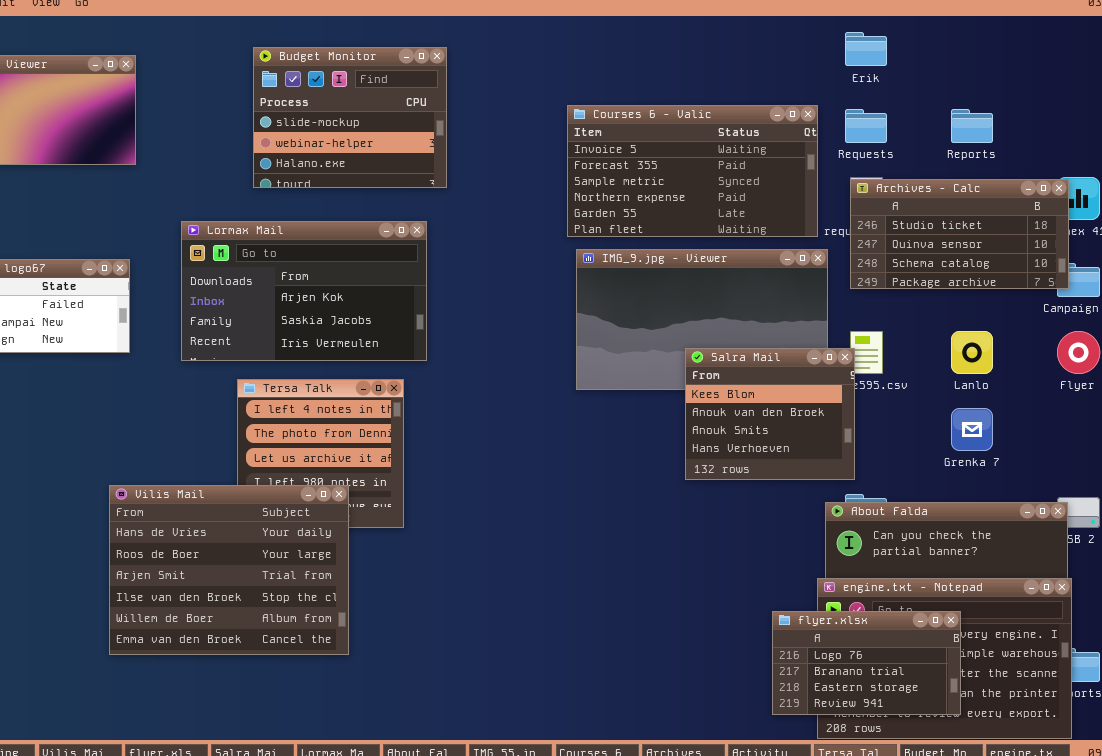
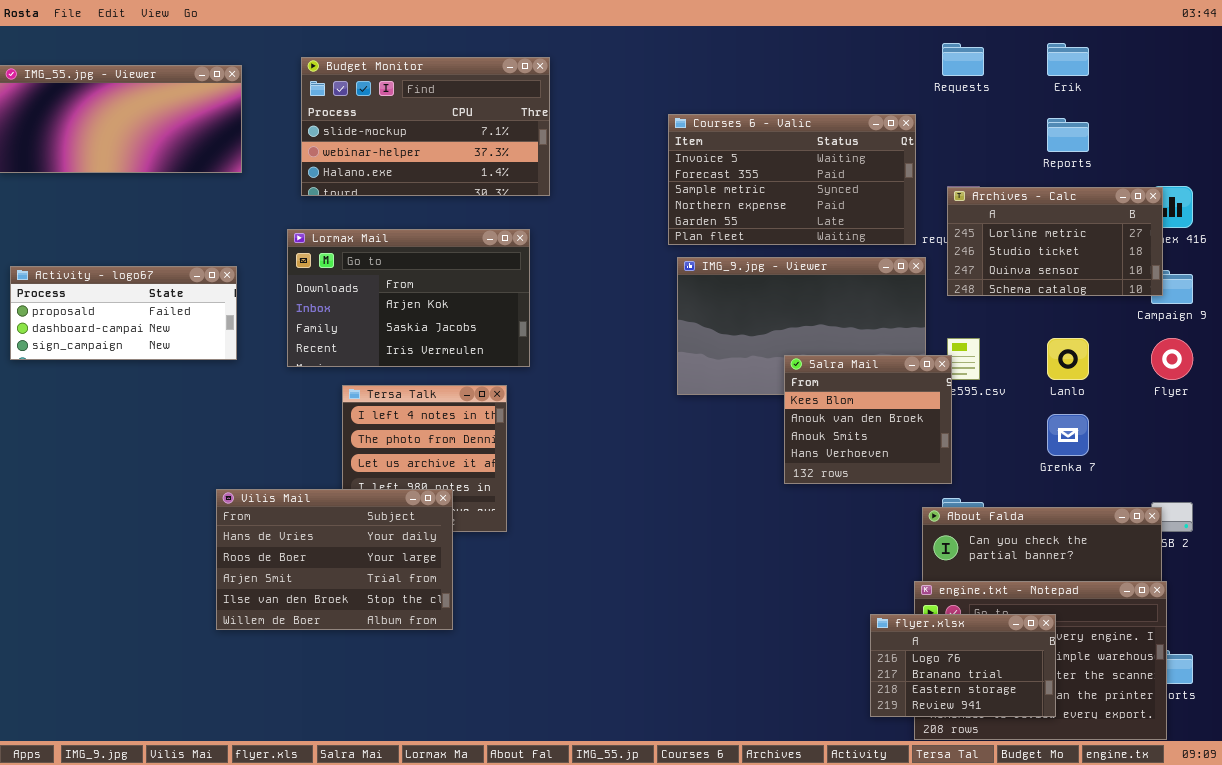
Erik: [845,32,887,66] -> [1047,43,1089,76], moved
Budget Monitor: [253,47,447,188] -> [301,57,550,196], resized
Requests: [845,109,887,143] -> [942,43,984,76], moved
Archives - Calc: [850,179,1069,289] -> [947,187,1163,296], scrolled up 1 row
Vilis Mail: [109,485,349,655] -> [216,489,453,630], resized

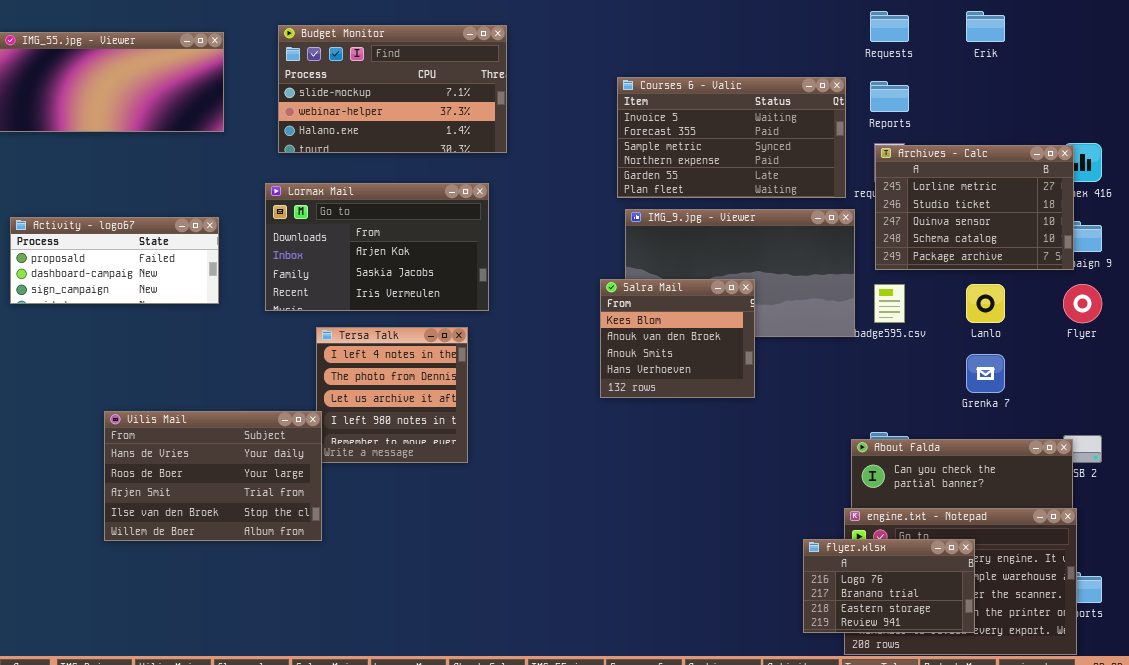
Reports: [1047,118,1089,152] -> [870,81,909,112], moved
Archives - Calc: [947,187,1163,296] -> [875,145,1074,270], resized
Salra Mail: [784,355,952,484] -> [600,279,755,398], moved
Vilis Mail: [216,489,453,630] -> [104,411,322,541], moved

